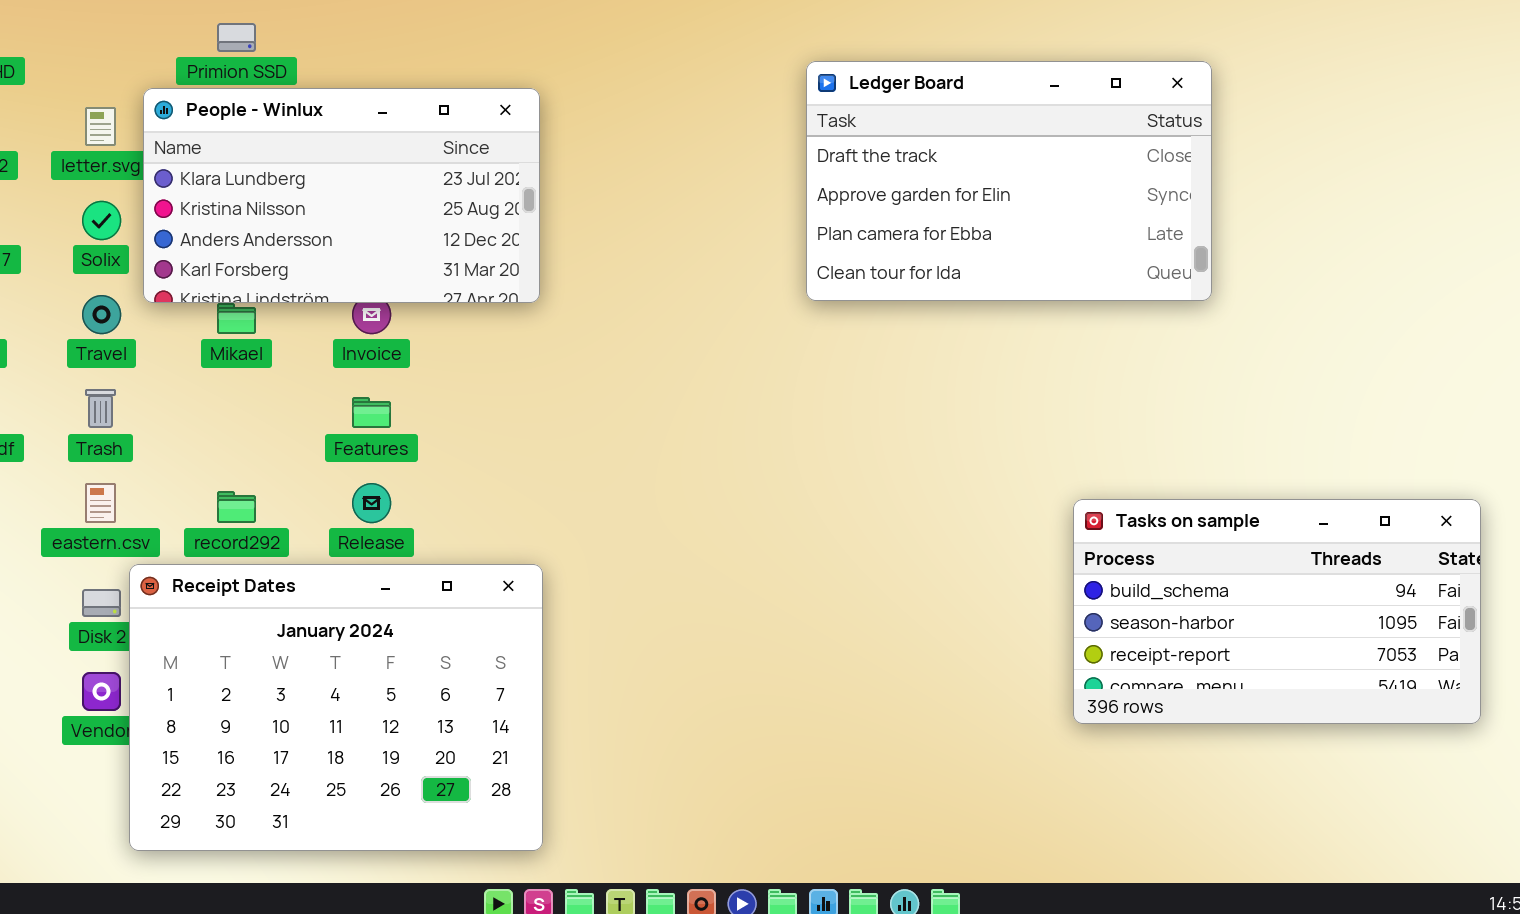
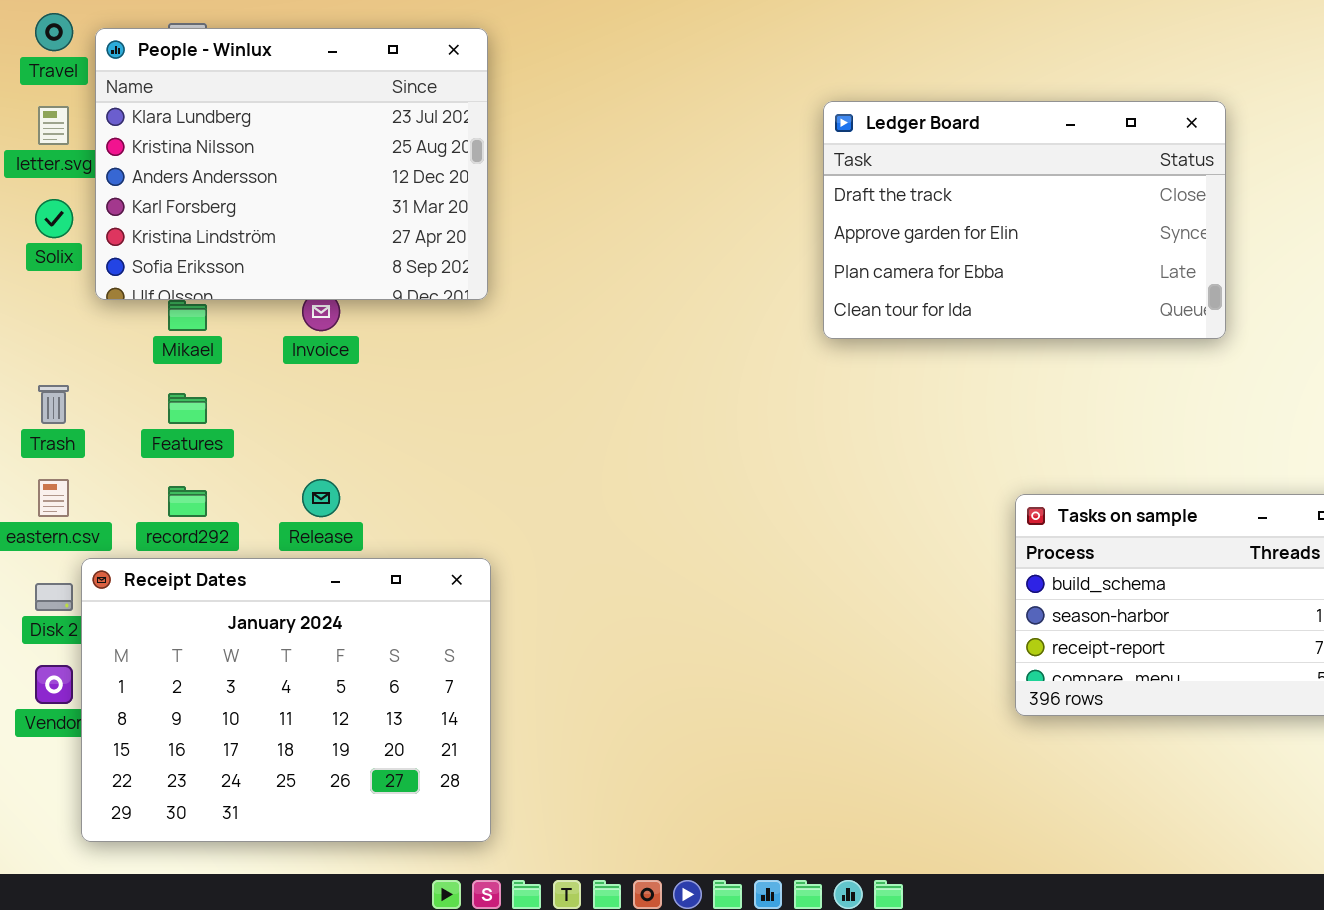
Ledger Board: [806,61,1212,301] -> [823,101,1226,339], moved
People - Winlux: [143,88,540,303] -> [95,28,488,300], resized
Travel: [82,295,121,334] -> [35,13,73,51], moved
Features: [352,397,391,428] -> [168,393,207,424], moved

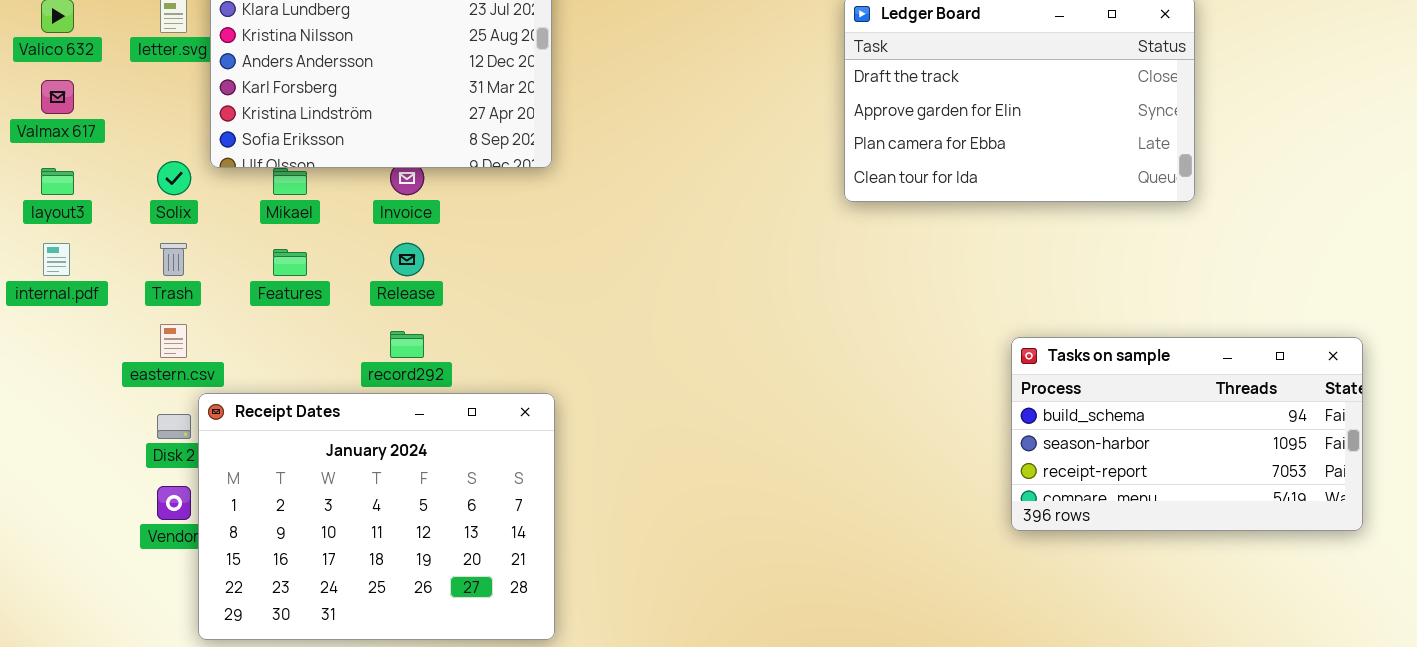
Solix: [35,199,73,238] -> [157,161,191,195], moved
Release: [302,479,340,517] -> [390,243,424,276], moved
record292: [168,486,207,517] -> [390,331,424,358], moved

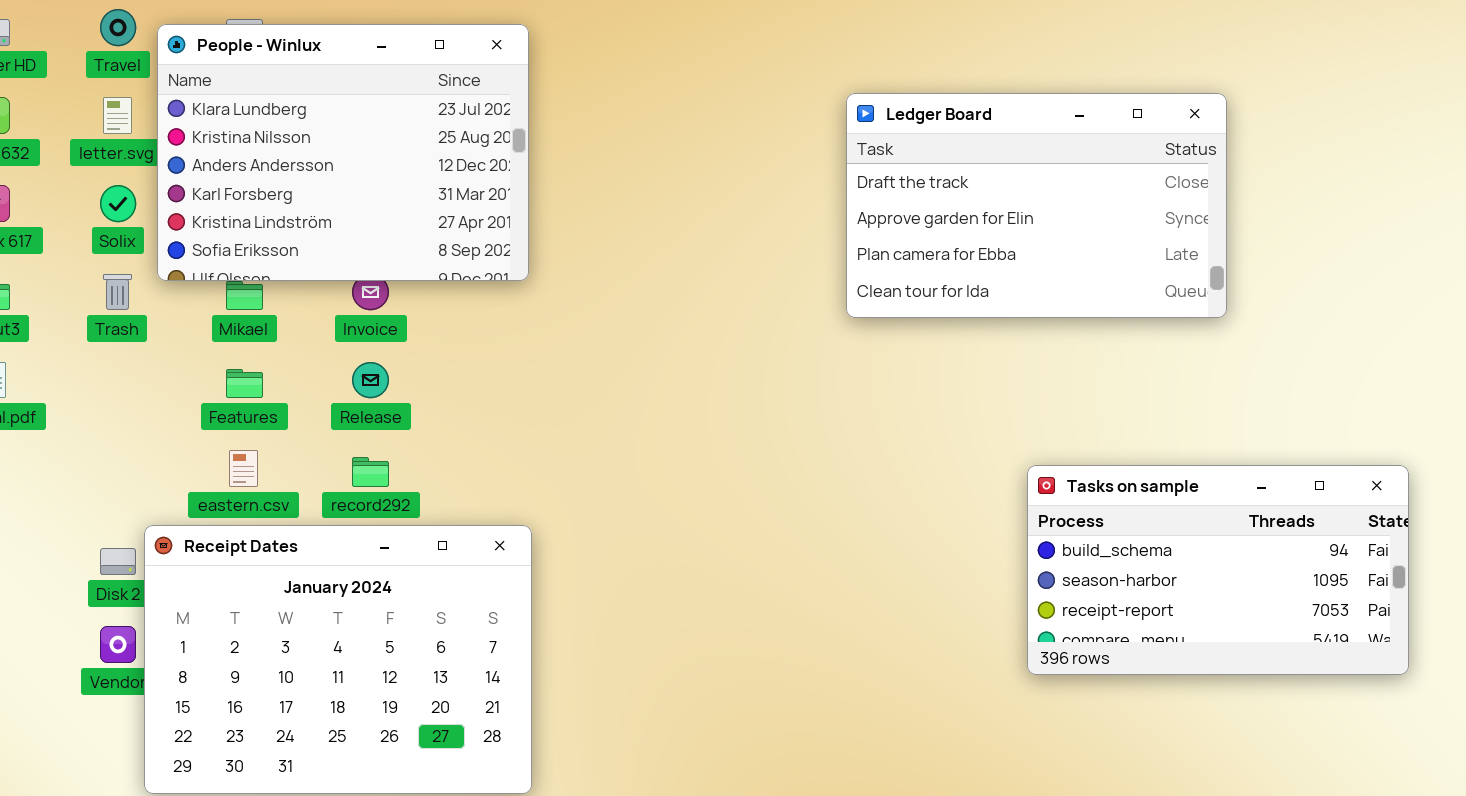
Solix: [157,161,191,195] -> [100,185,136,222], moved
Trash: [160,243,187,276] -> [103,274,132,310], moved
eastern.csv: [160,324,187,358] -> [229,450,258,487], moved

